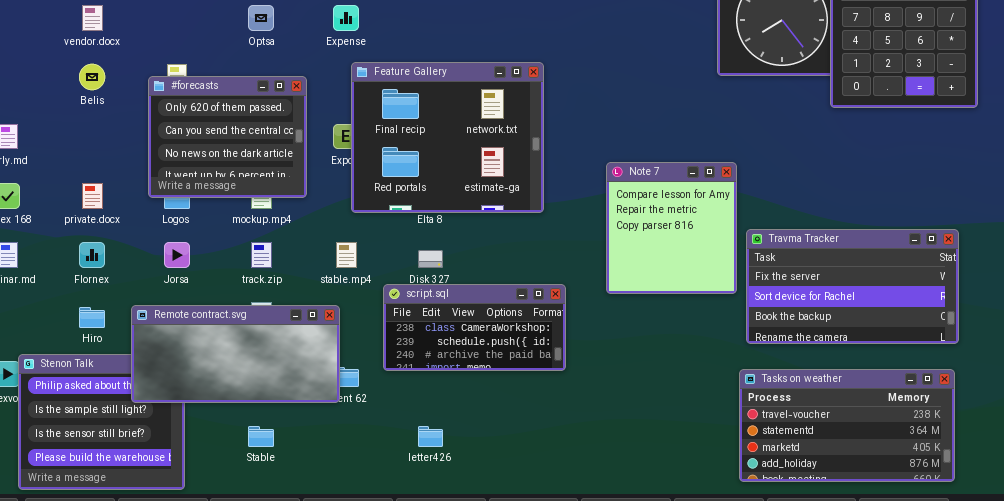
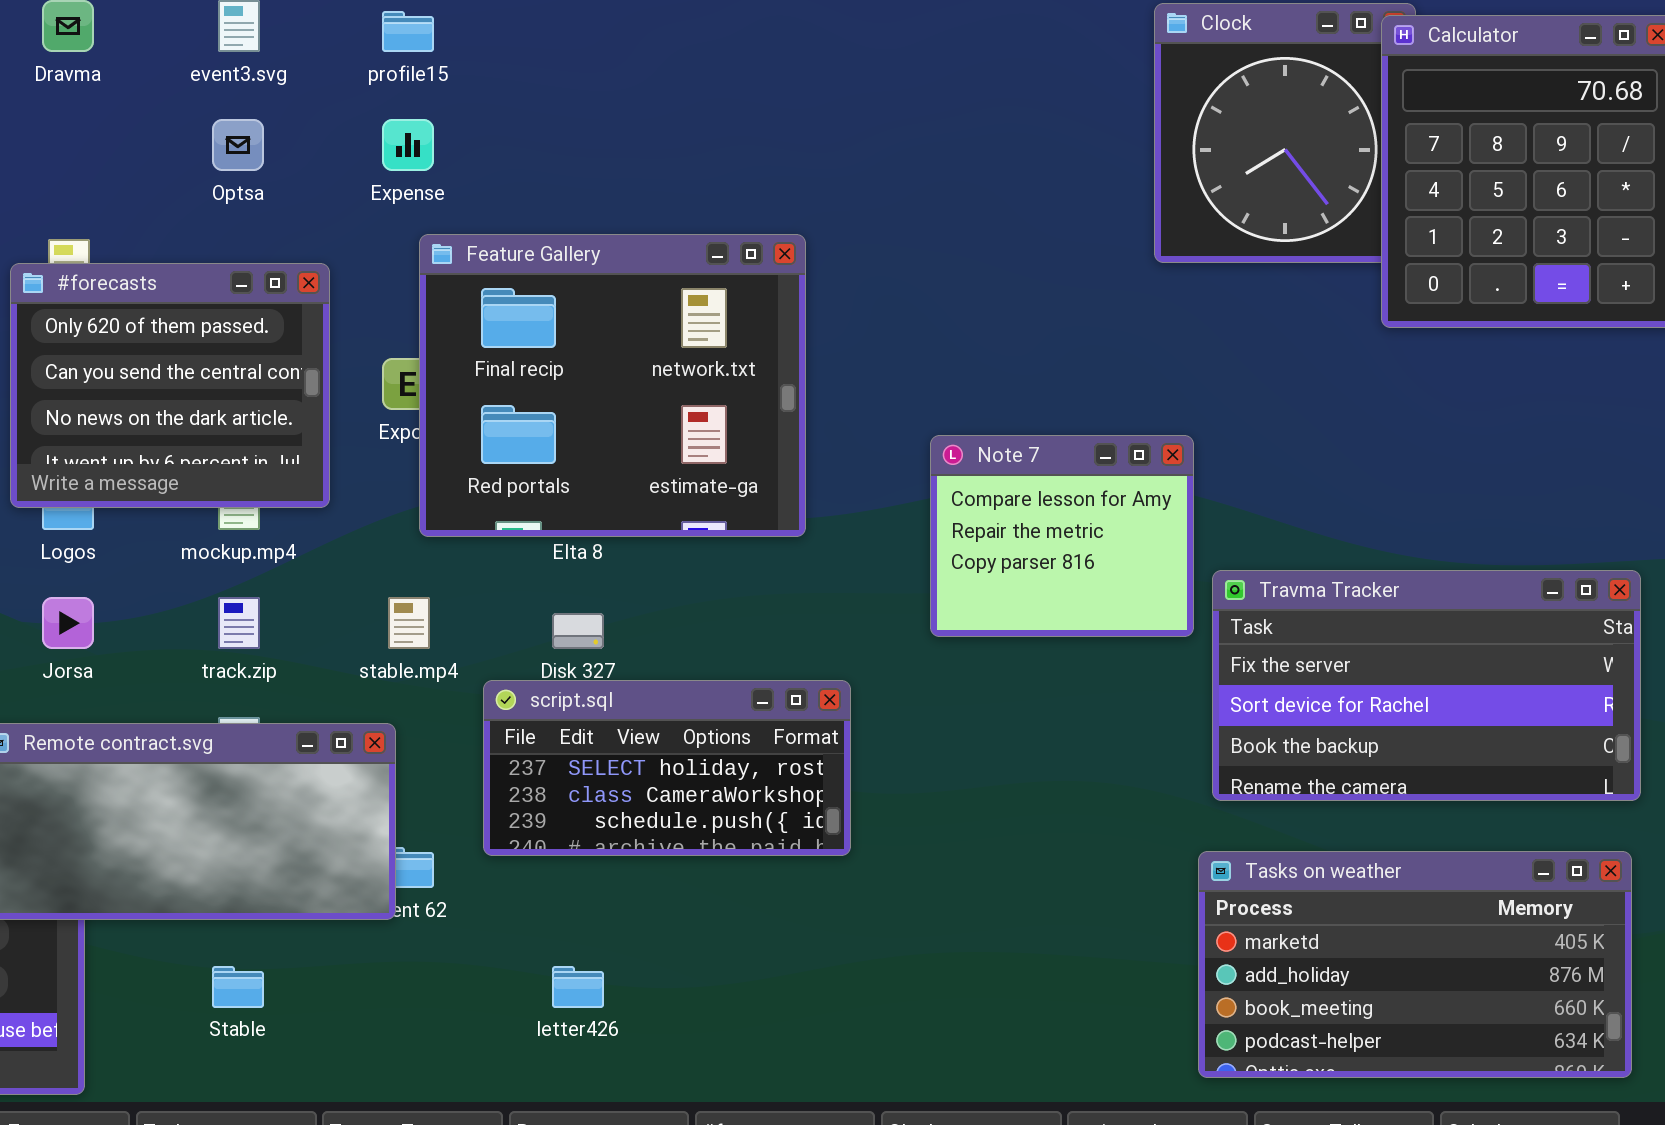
Note 7: [606,162,737,294] -> [930,435,1194,637], resized
script.sql: [383,284,566,371] -> [483,680,851,856], scrolled up 1 row
Tasks on weather: [739,369,955,482] -> [1198,851,1632,1078], scrolled down 2 rows

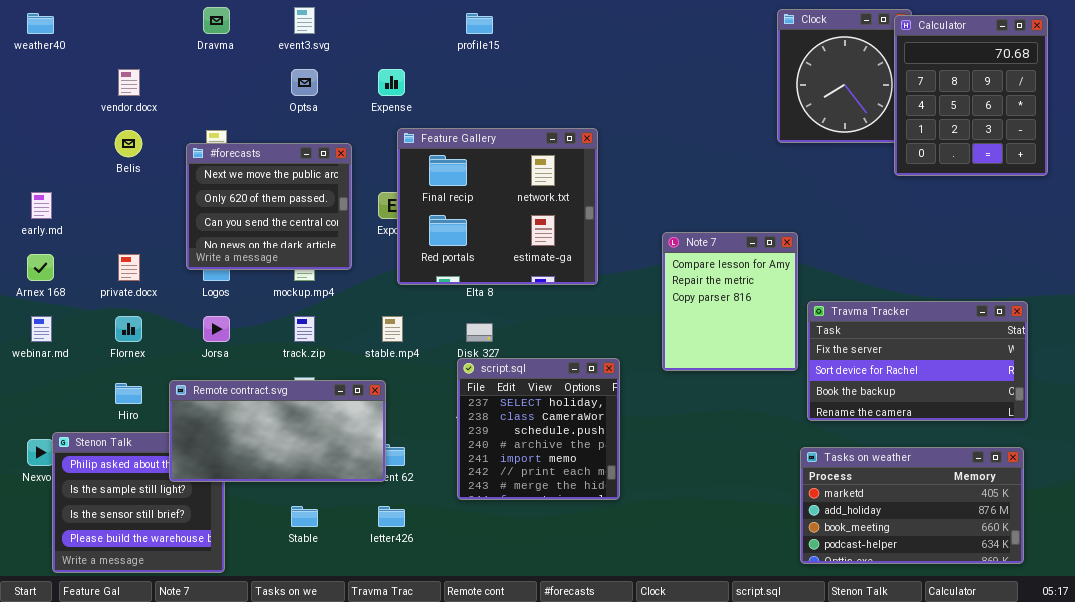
profile15: [382,11,434,52] -> [466,13,493,34], moved
#forecasts: [10,263,330,508] -> [186,143,352,270], scrolled up 1 row
Note 7: [930,435,1194,637] -> [662,232,798,371], resized
script.sql: [483,680,851,856] -> [457,358,620,500], resized
letter426: [552,966,604,1008] -> [378,506,405,527], moved

